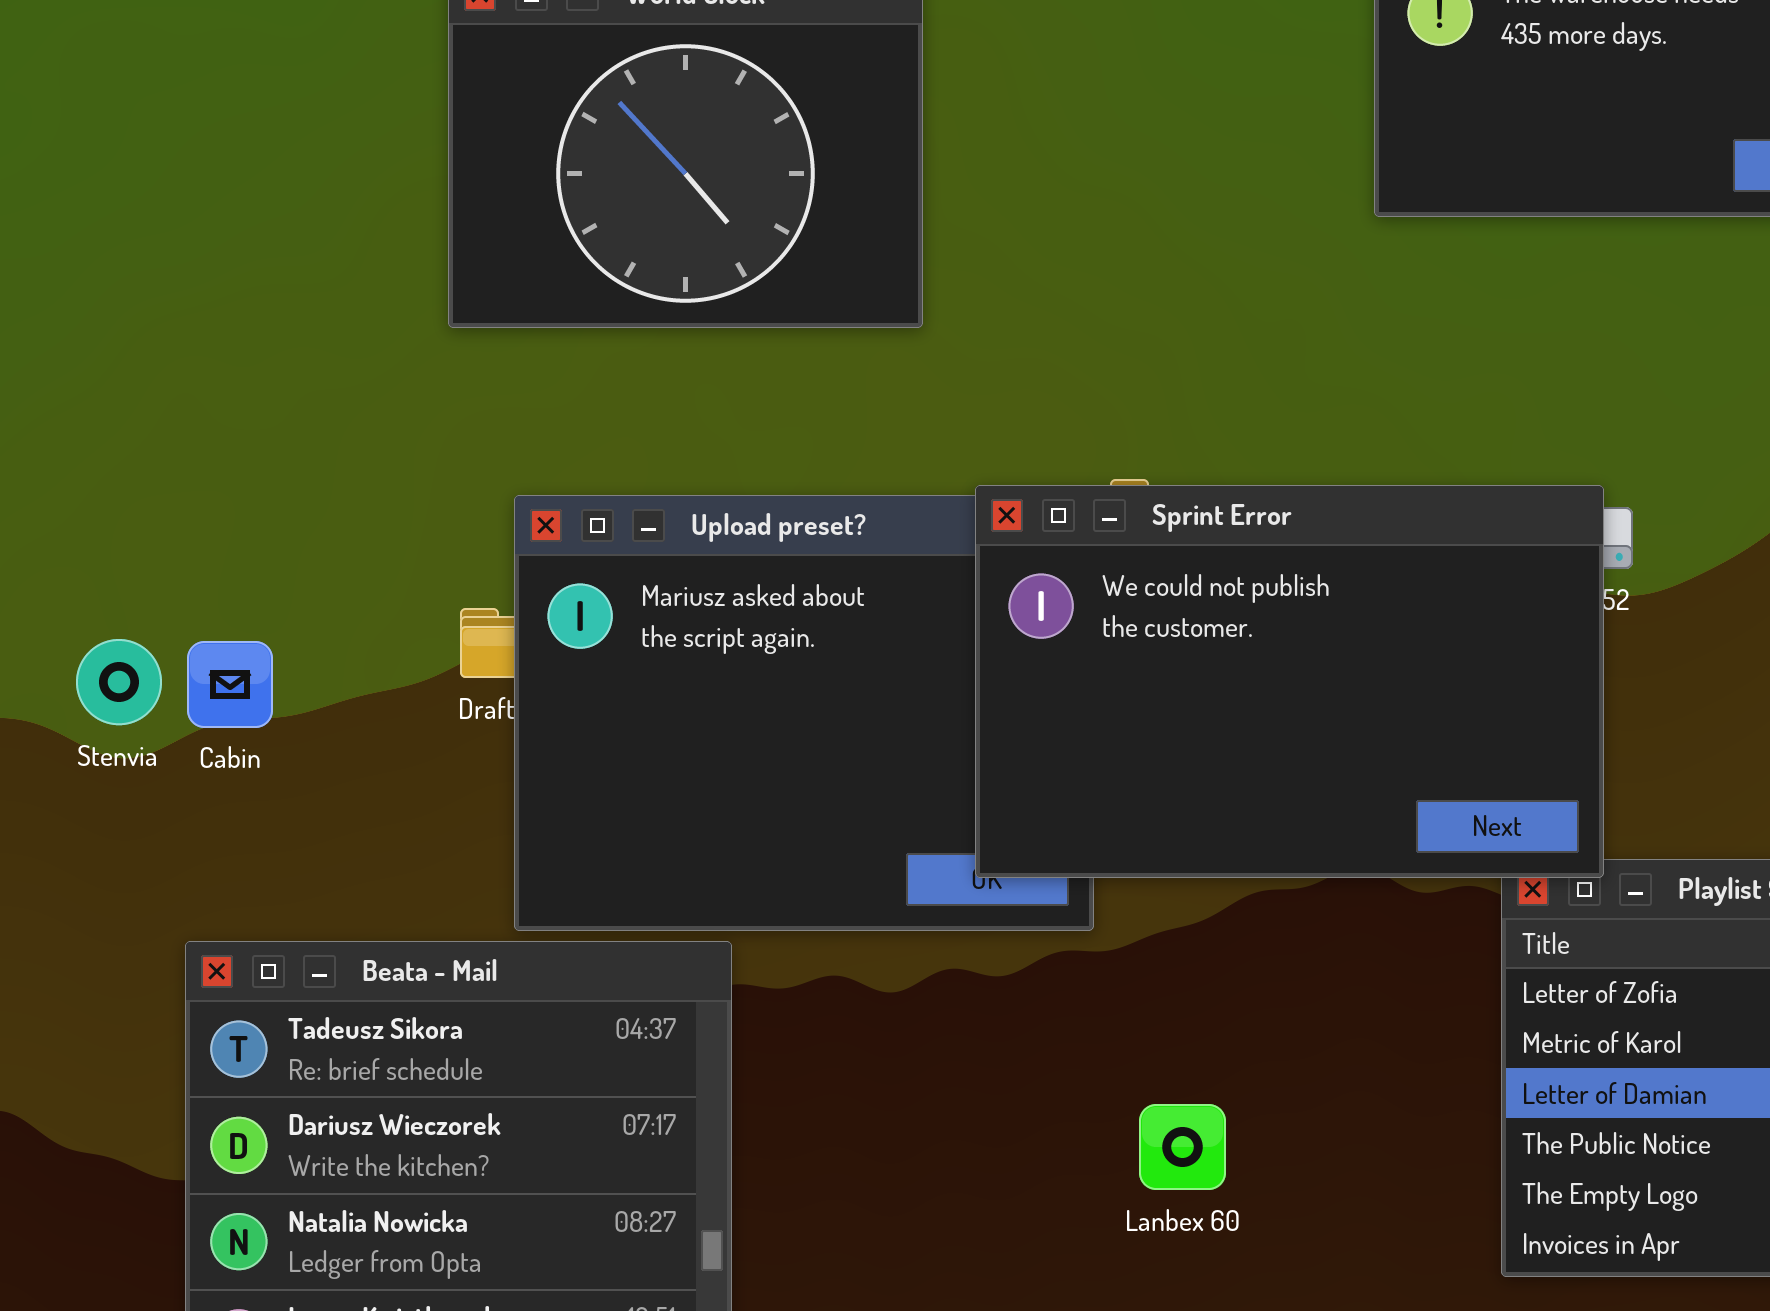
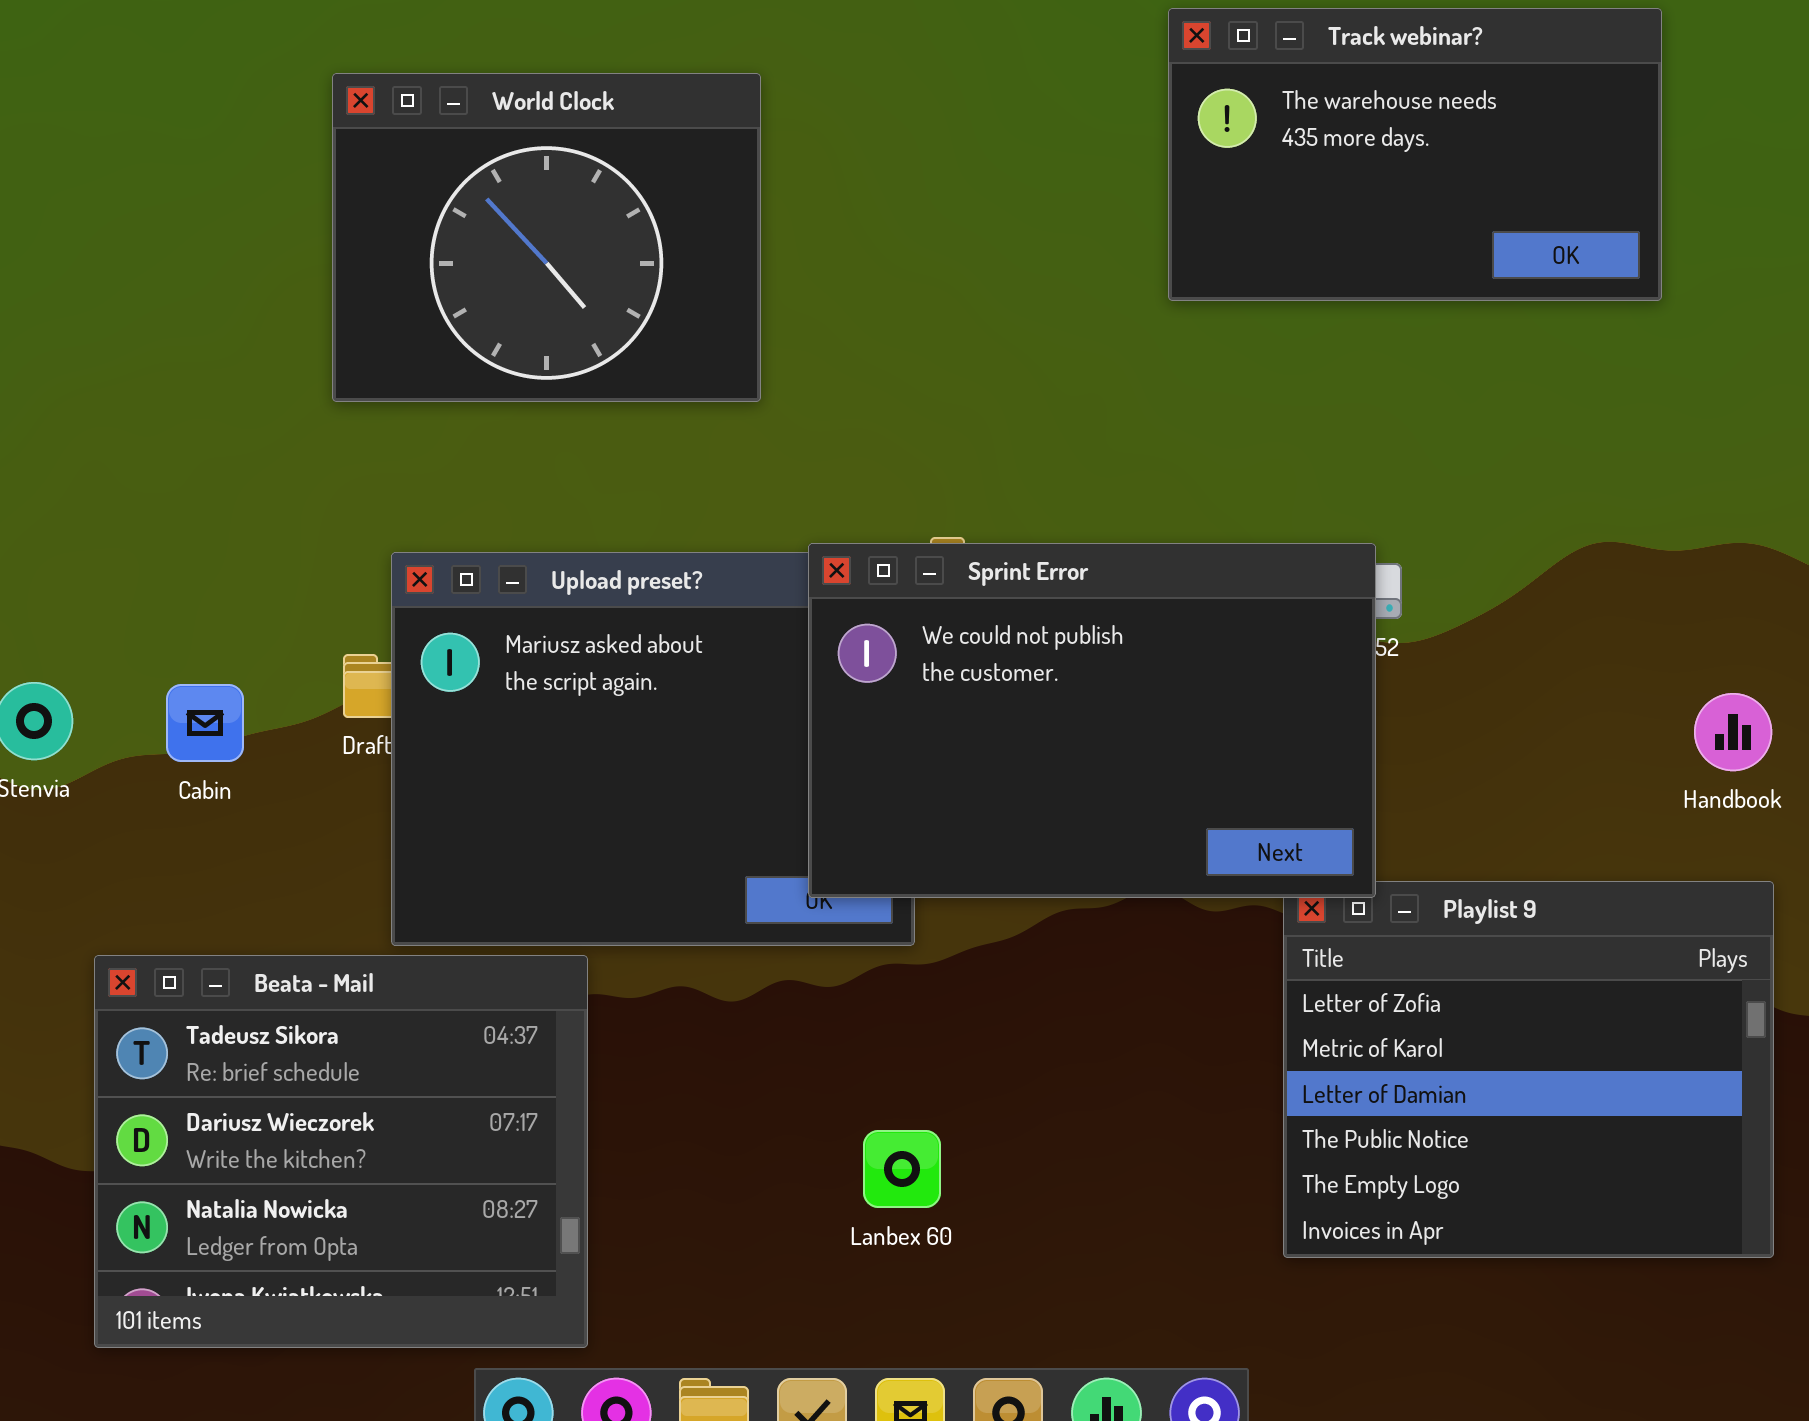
Cabin: [187,641,273,728] -> [166,684,244,762], moved
Lanbex 60: [1139,1104,1226,1190] -> [863,1130,941,1208], moved

